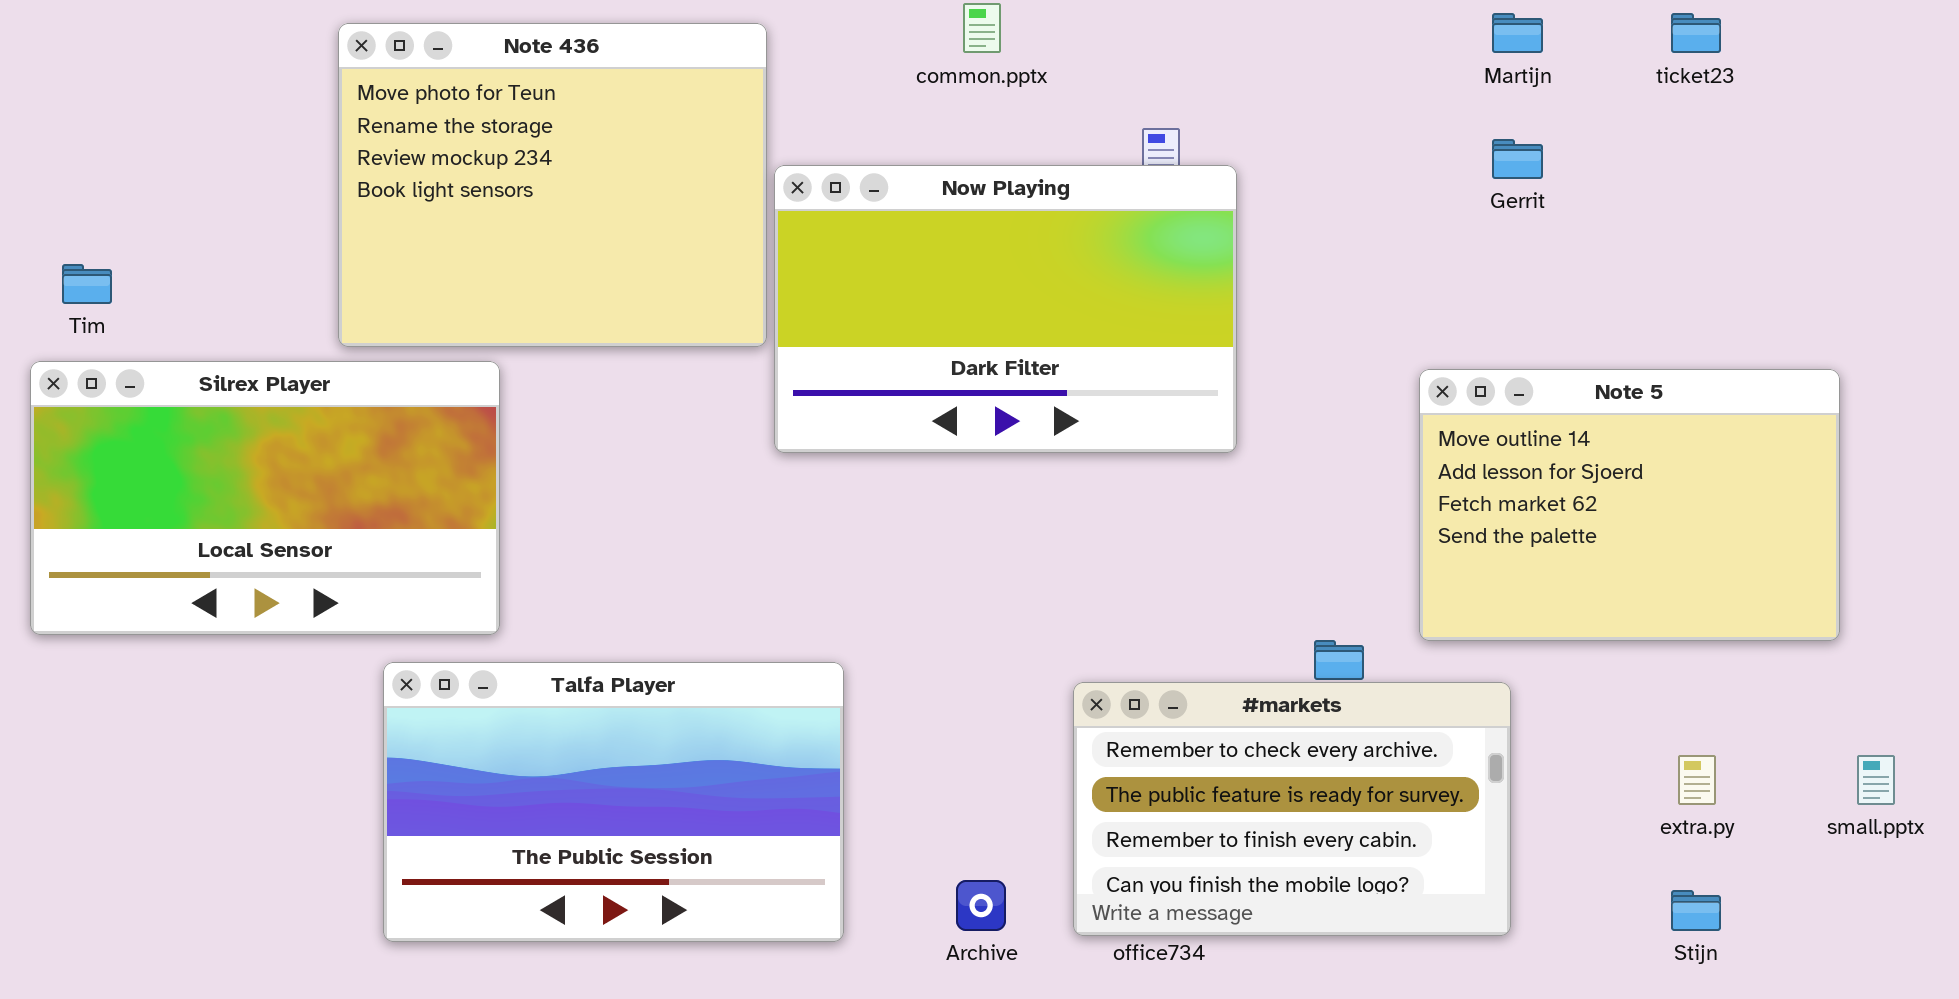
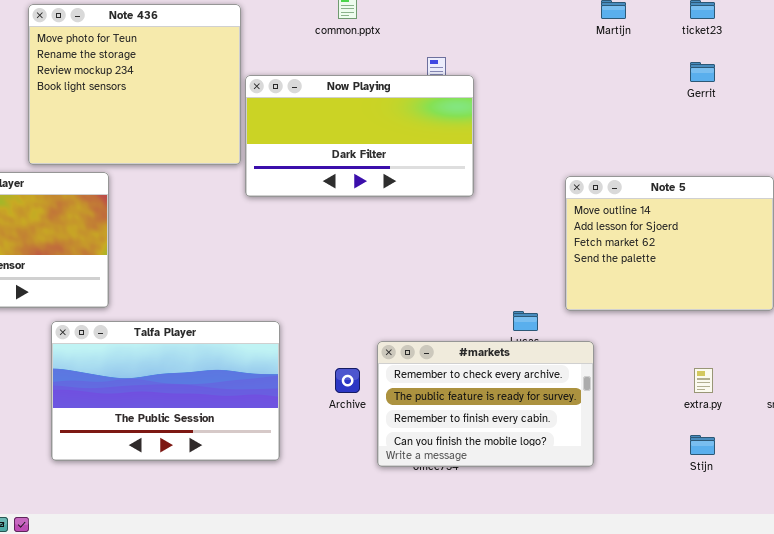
Gerrit: [1492,139,1543,179] -> [690,62,715,82], moved
Now Playing: [774,165,1237,453] -> [245,75,474,197], resized
#markets: [1073,682,1511,936] -> [377,341,594,467], moved
Archive: [956,880,1006,931] -> [335,368,360,393], moved

